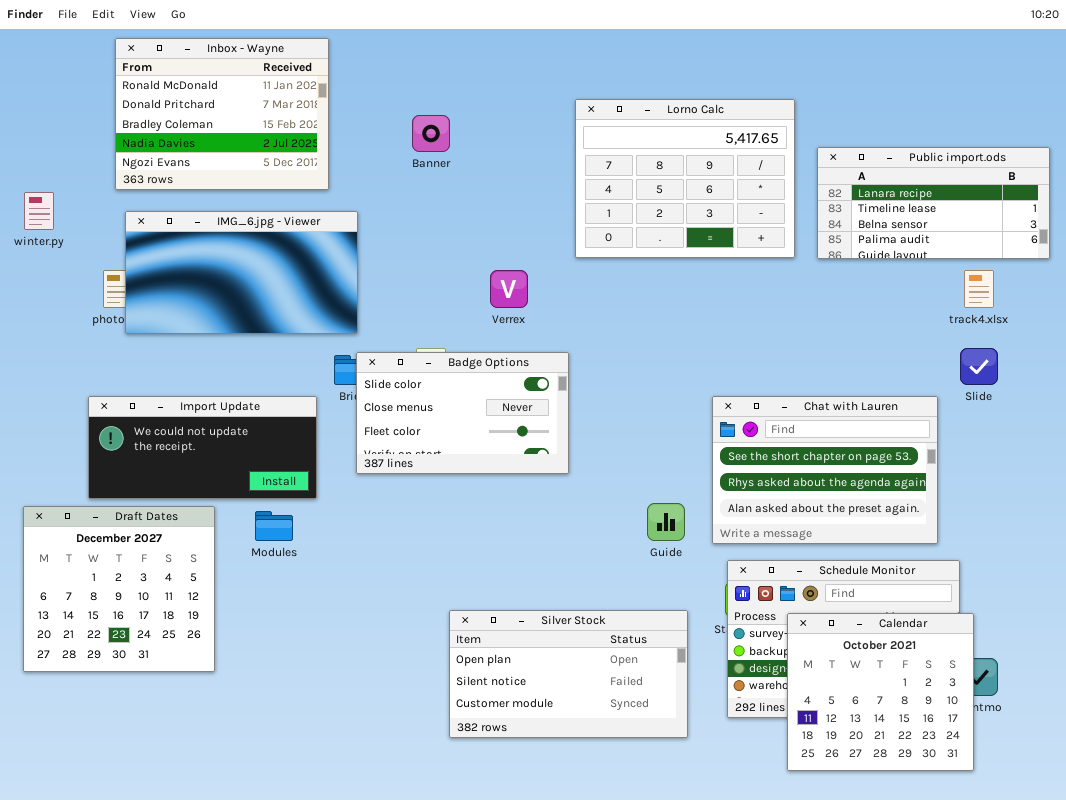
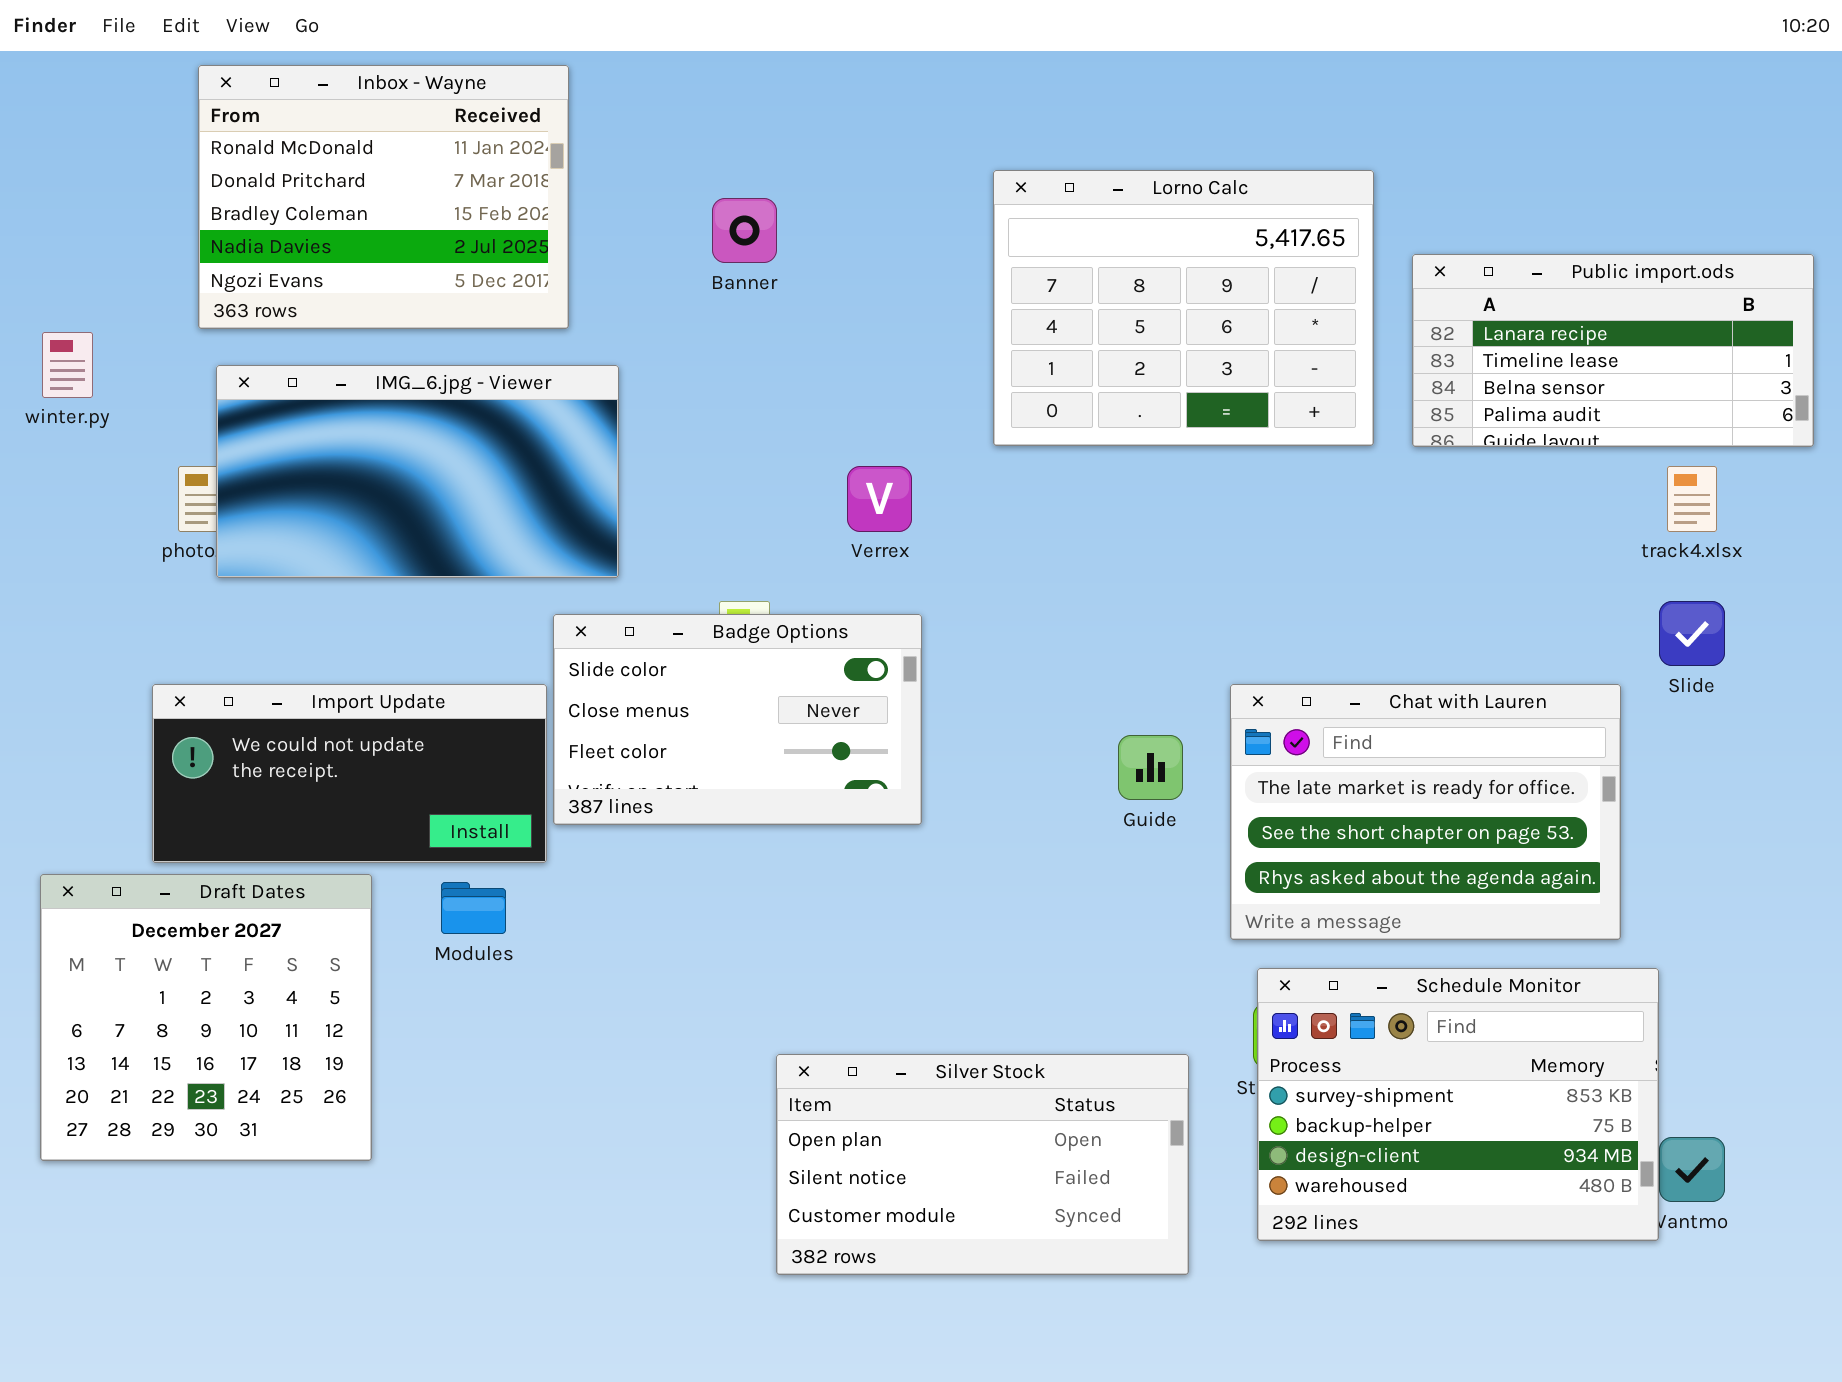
Badge Options: [356,352,569,474] -> [553,614,922,825], moved
Chat with Lauren: [712,396,938,544] -> [1230,684,1621,940], scrolled up 1 row
Guide: [647,503,685,541] -> [1118,735,1183,800], moved
Calendar: [787,613,974,771] -> none, closed

